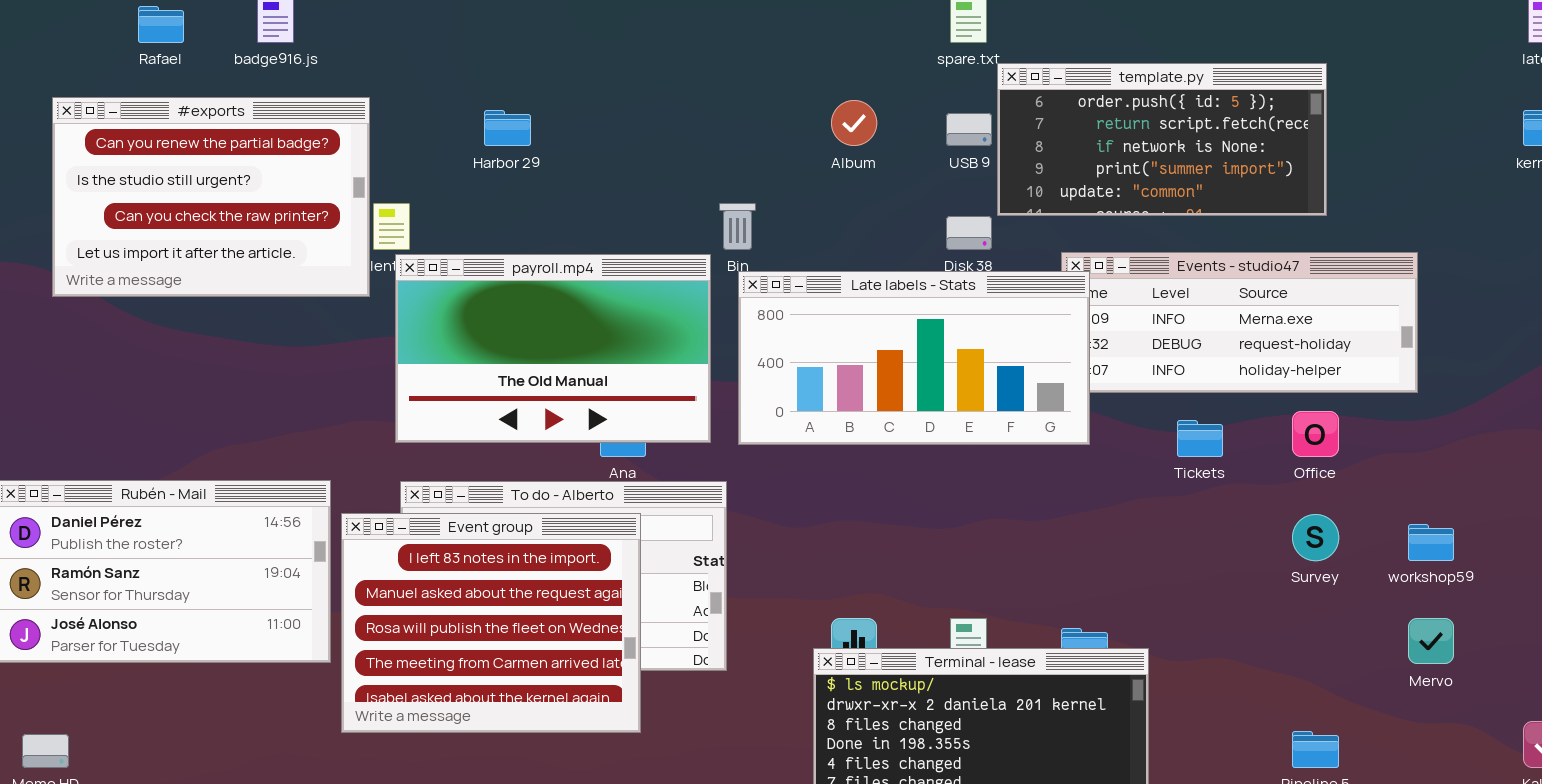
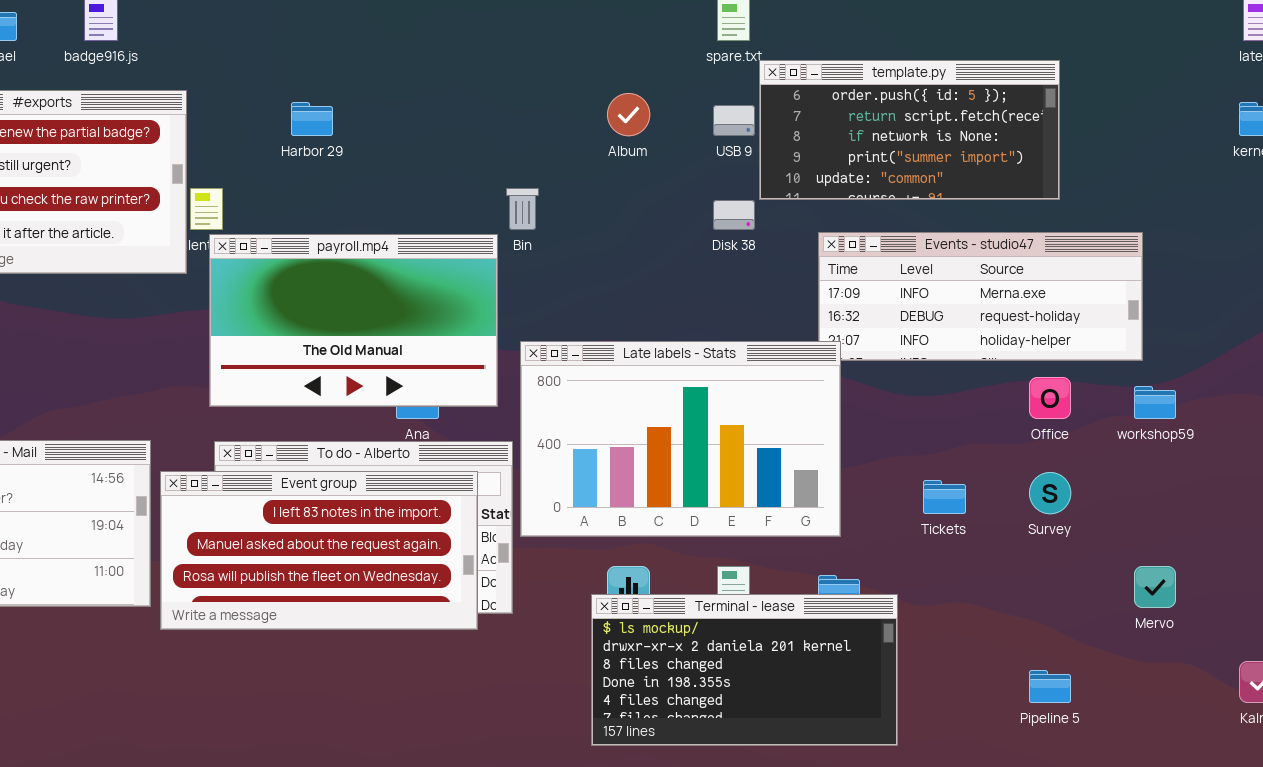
Late labels - Stats: [738,271,1090,445] -> [520,341,841,537], moved, resized
Tickets: [1177,420,1223,457] -> [923,480,966,514], moved
Event group: [341,513,641,733] -> [160,471,478,630], resized
workshop59: [1408,524,1454,561] -> [1134,386,1176,419], moved

